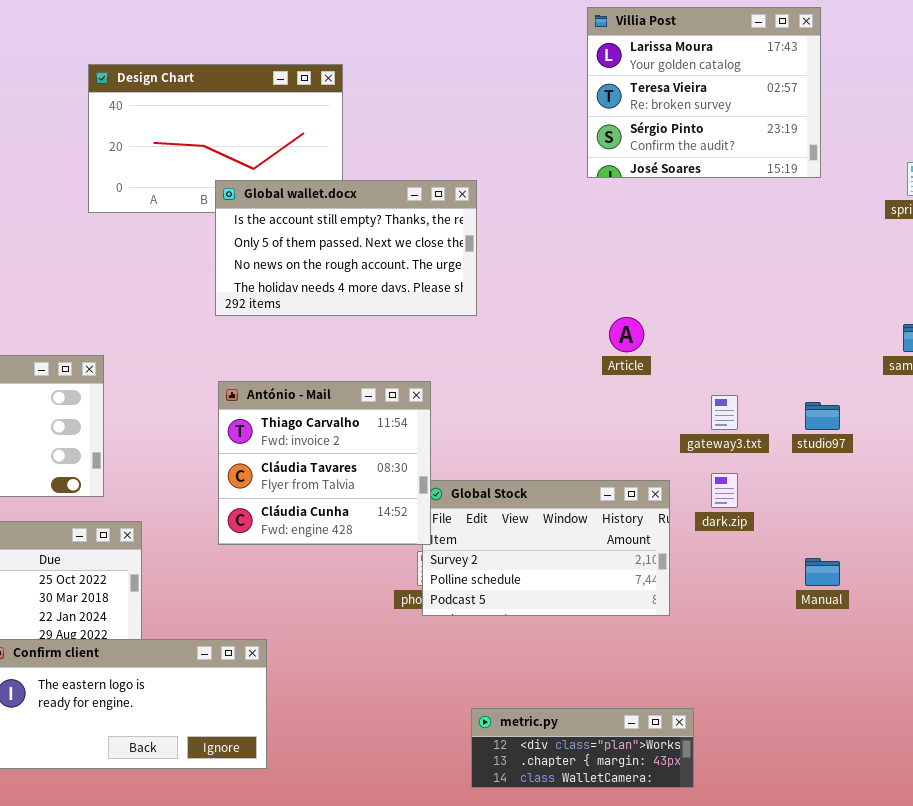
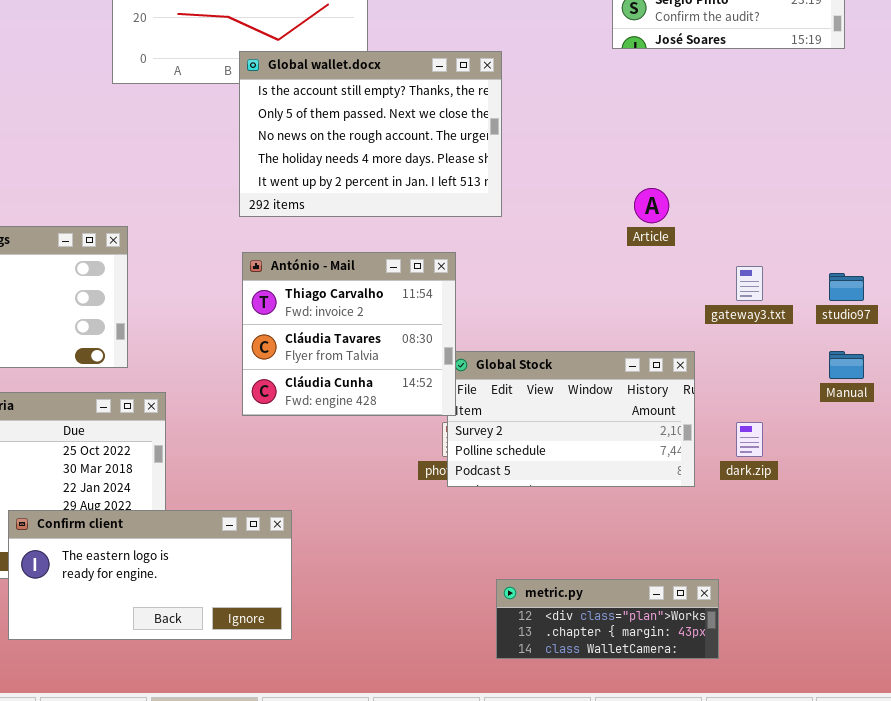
Global wallet.docx: [215,180,477,316] -> [239,51,502,217], resized
dark.zip: [711,473,738,508] -> [736,422,763,457], moved
Manual: [805,558,840,586] -> [829,351,864,379], moved

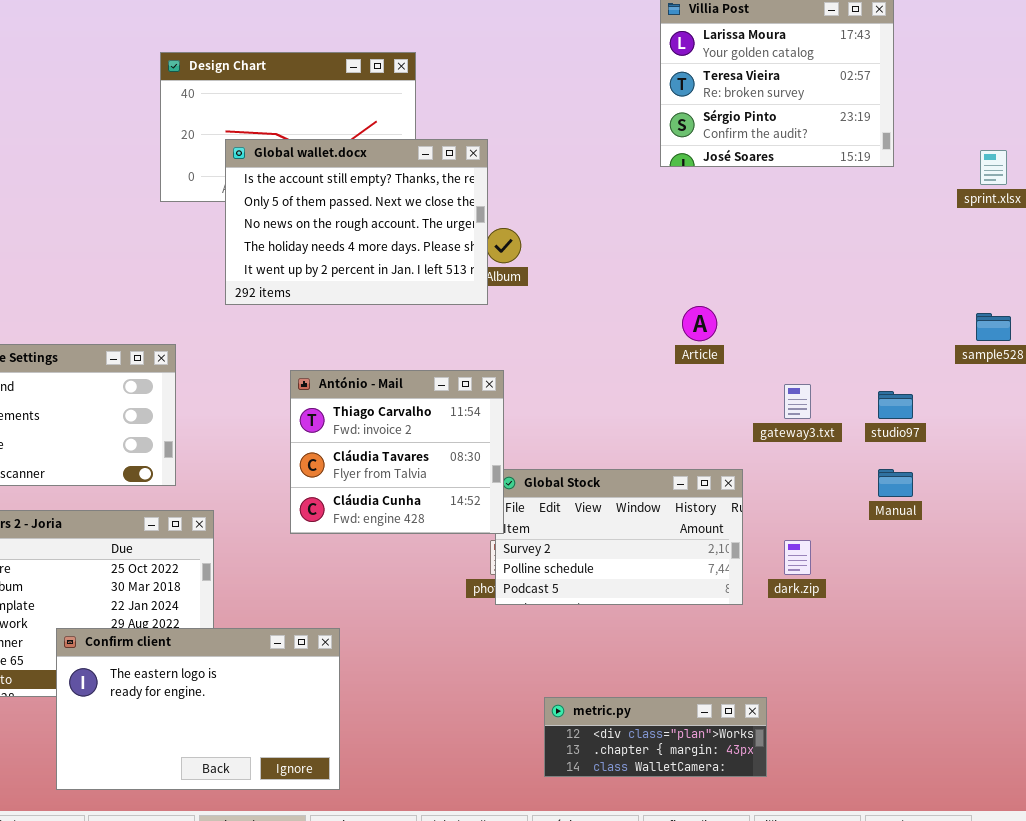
Global wallet.docx: [239,51,502,217] -> [225,139,488,305], moved
Confirm client: [8,510,292,640] -> [56,628,340,790], resized

